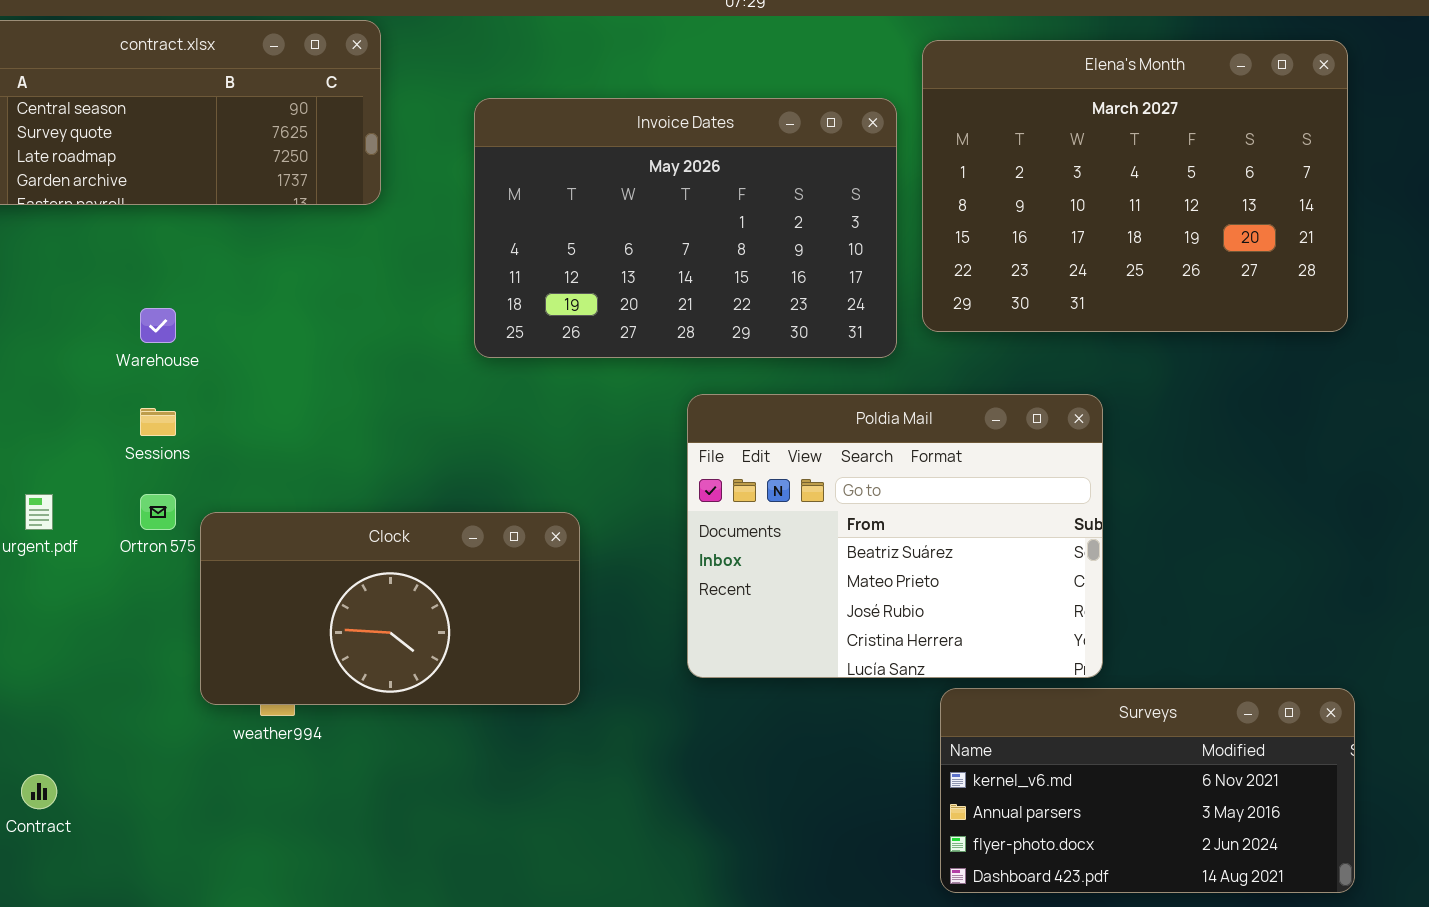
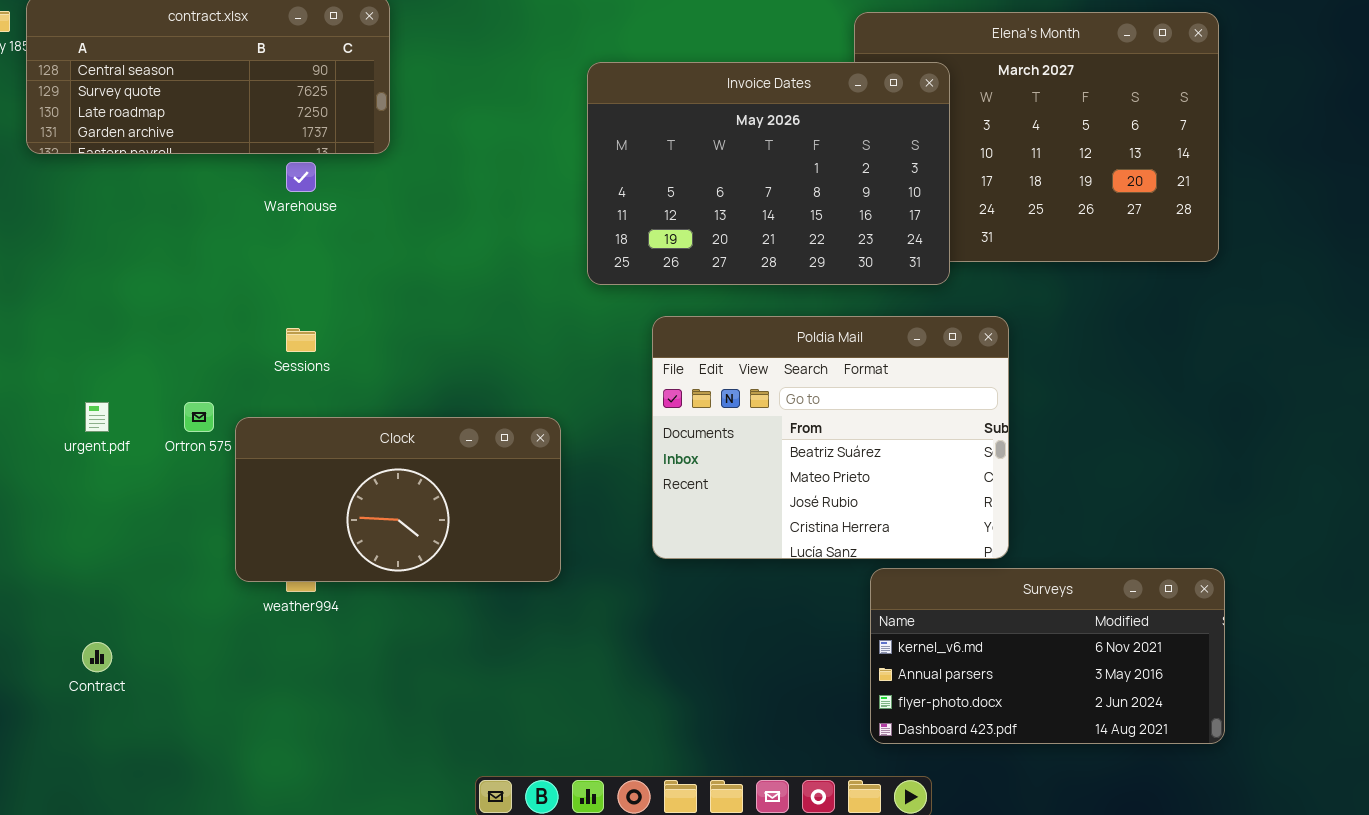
Invoice Dates: [474,98,897,358] -> [587,62,950,285], moved
Warehouse: [140,308,176,343] -> [286,162,316,192], moved
Sessions: [140,408,176,436] -> [286,328,316,352], moved

